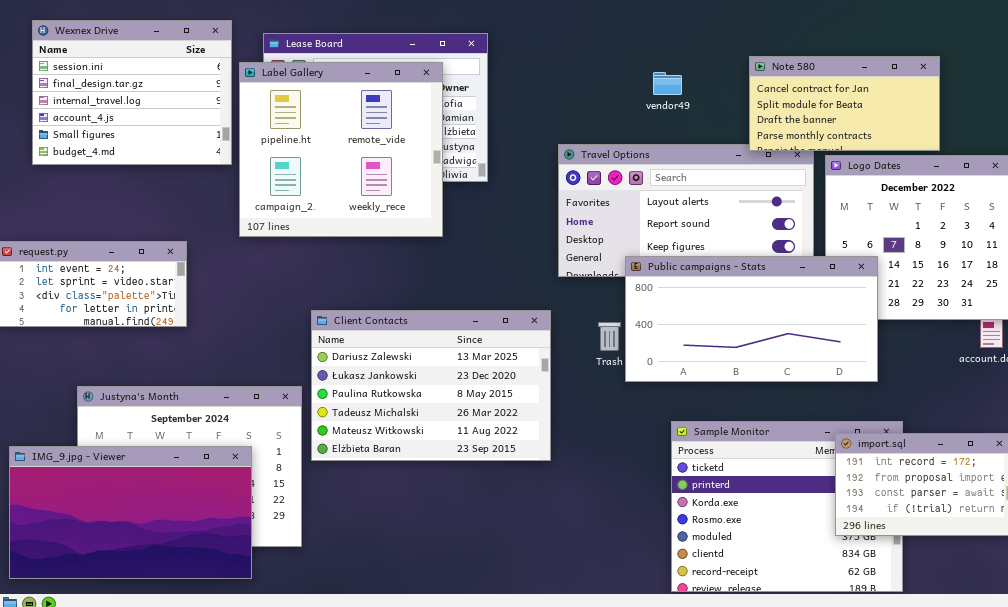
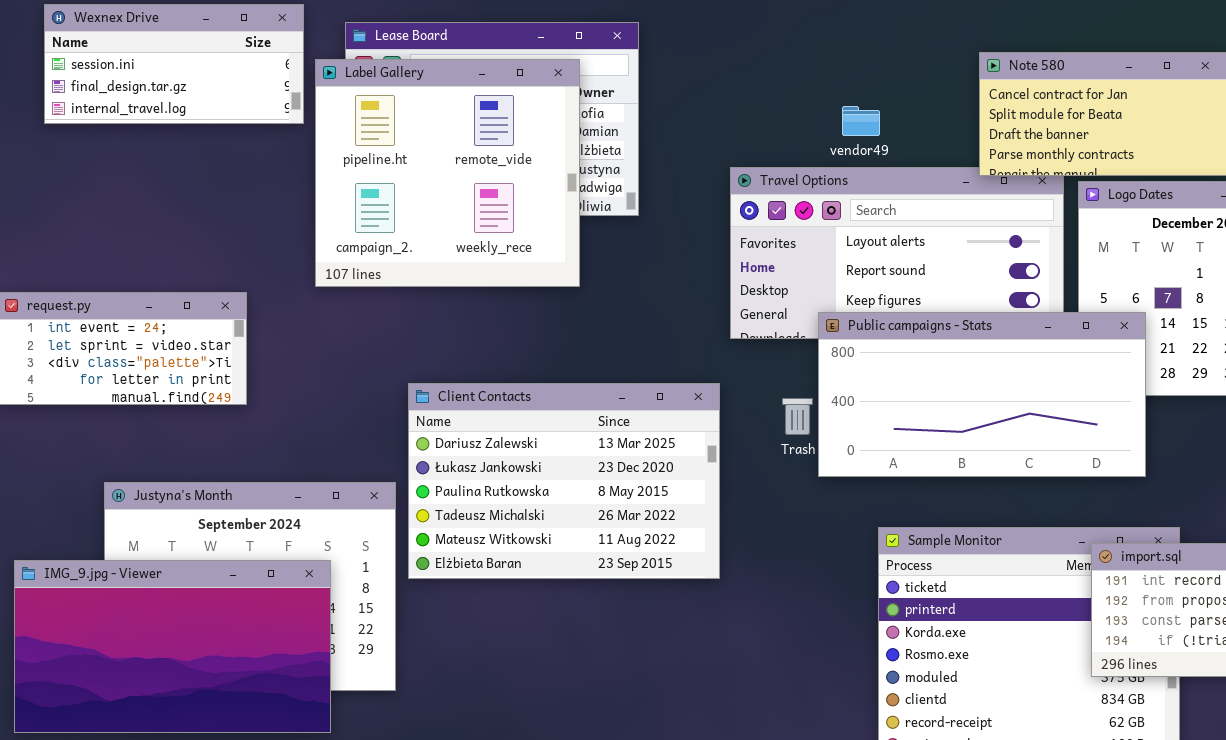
Wexnex Drive: [32,20,232,165] -> [44,4,304,124], resized
vendor49: [653,72,682,95] -> [842,106,880,136], moved

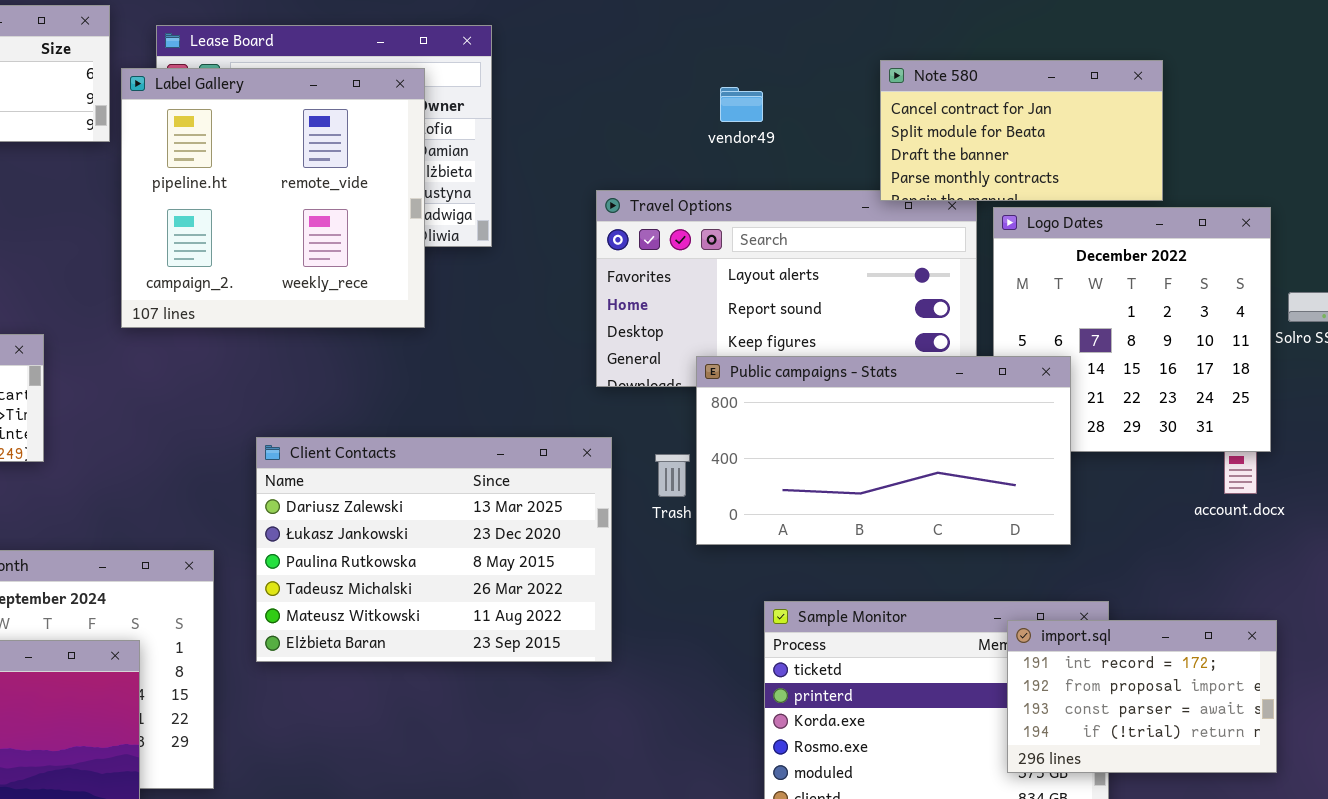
vendor49: [842,106,880,136] -> [720,87,763,122], moved
Client Contacts: [408,383,720,579] -> [256,437,612,662], moved

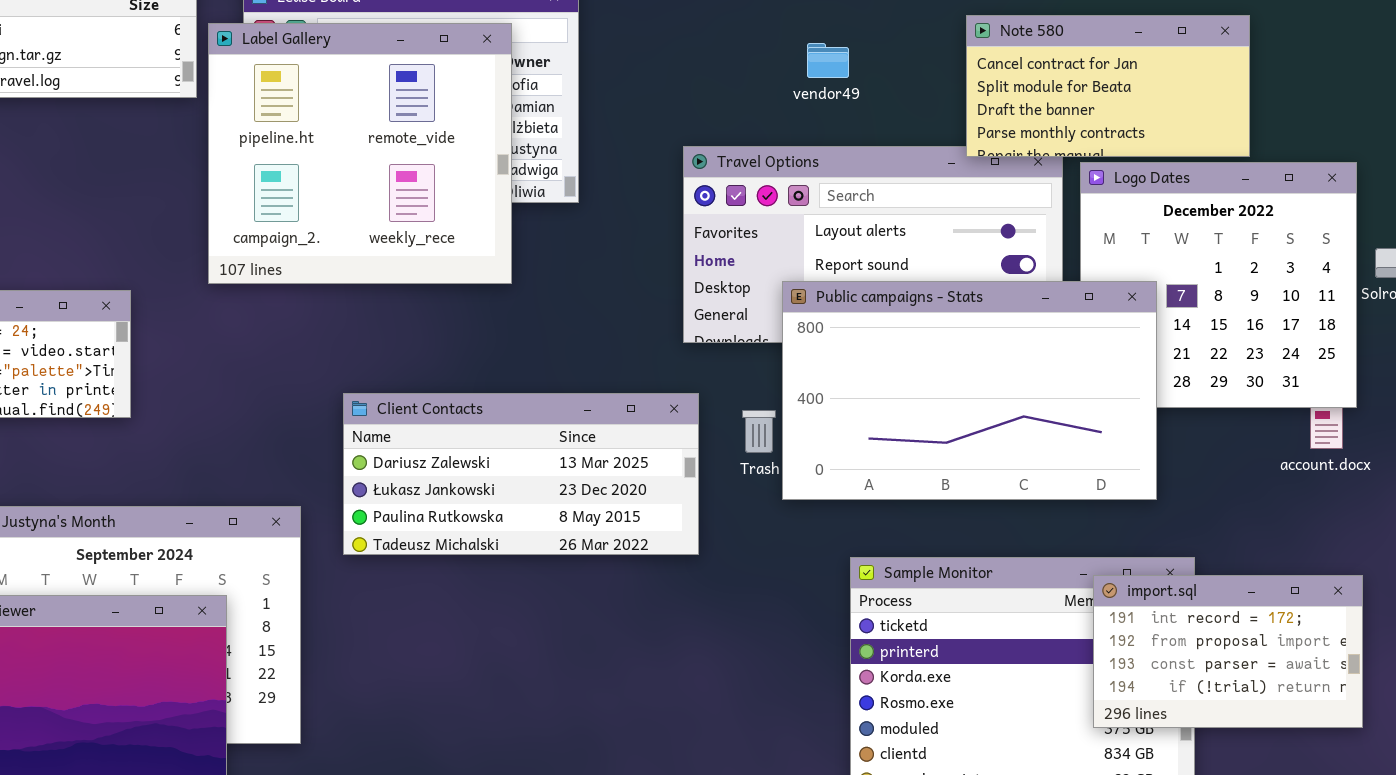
Public campaigns - Stats: [696,356,1071,545] -> [782,281,1157,500], resized
Client Contacts: [256,437,612,662] -> [343,393,699,555], resized

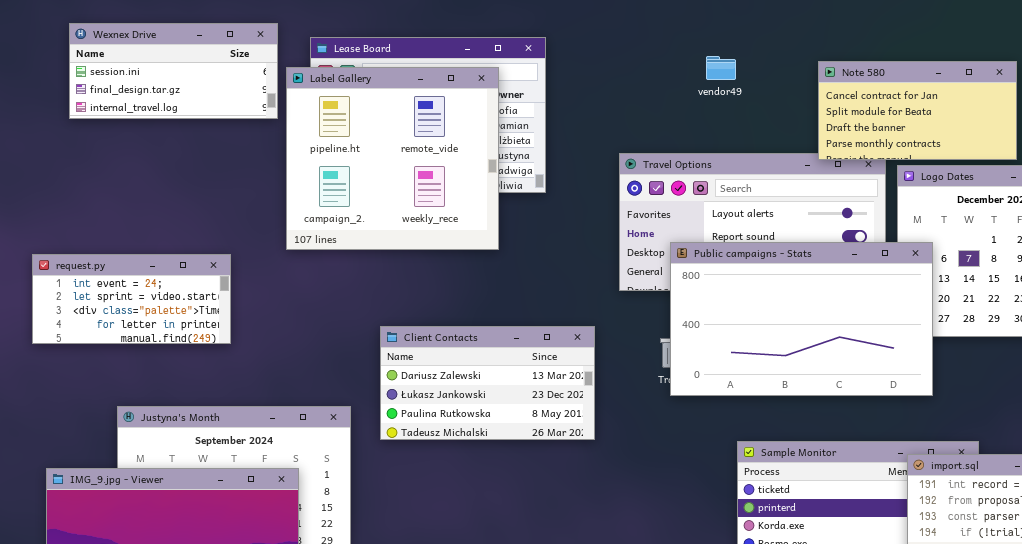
vendor49: [807,43,849,78] -> [706,56,736,80], moved
Public campaigns - Stats: [782,281,1157,500] -> [670,242,933,396], moved
Client Contacts: [343,393,699,555] -> [380,326,595,440], resized

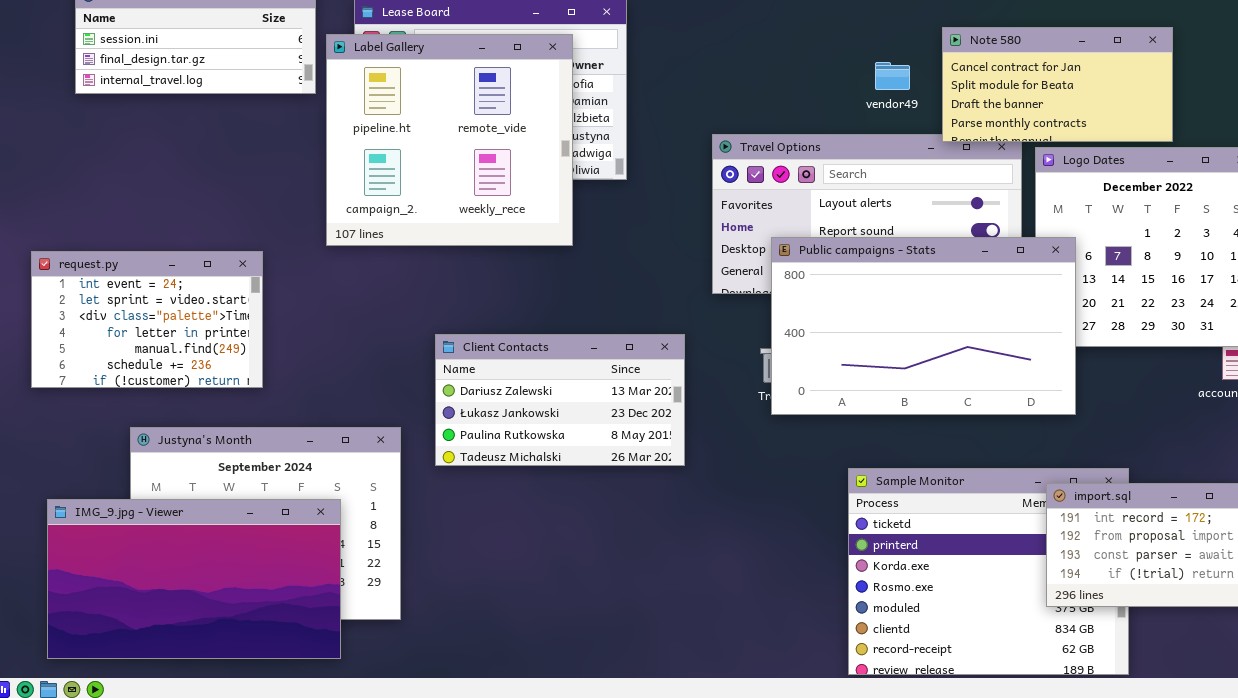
vendor49: [706,56,736,80] -> [875,62,910,90], moved
request.py: [32,254,231,344] -> [31,251,263,388], resized

